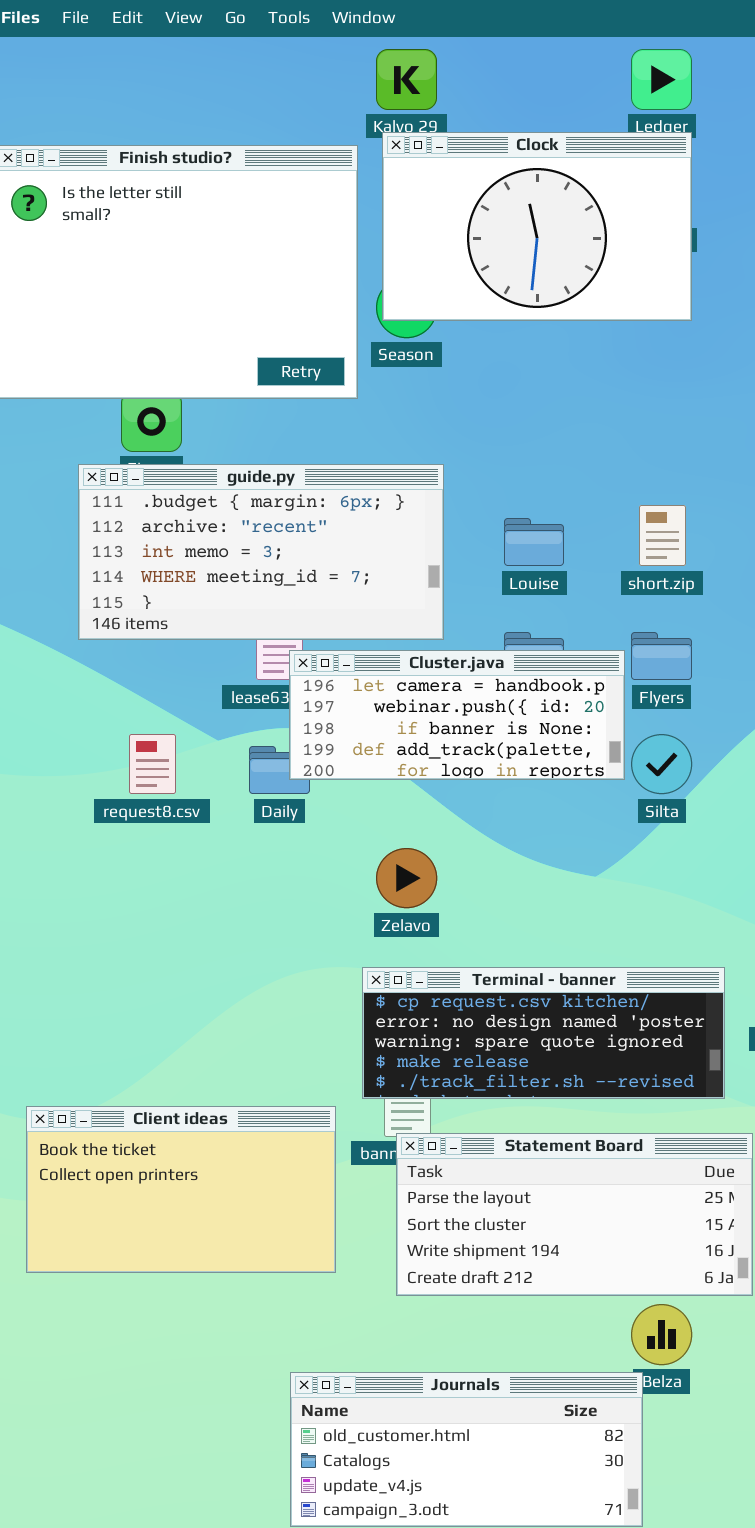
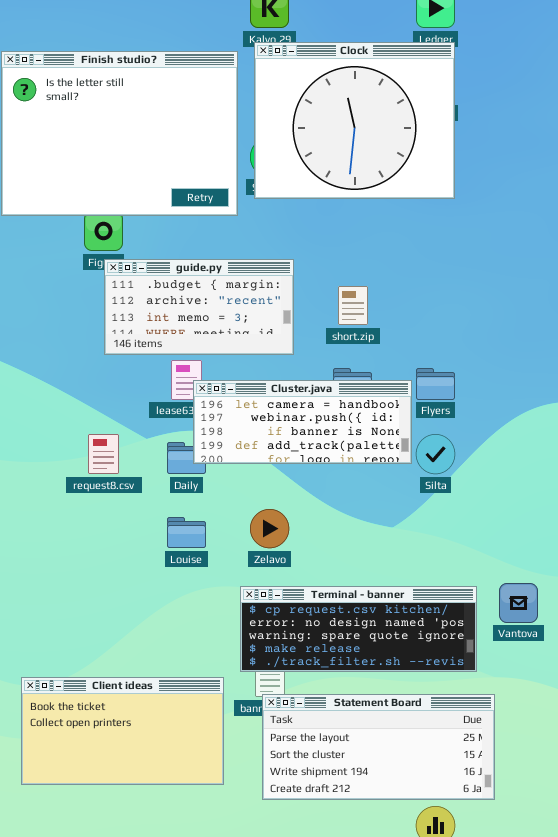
Clock: [382,132,692,321] -> [254,42,455,199], resized
guide.py: [78,464,444,640] -> [104,259,294,355], resized
short.zip: [639,505,686,566] -> [338,286,368,325], moved
Louise: [504,518,564,566] -> [167,517,206,548], moved

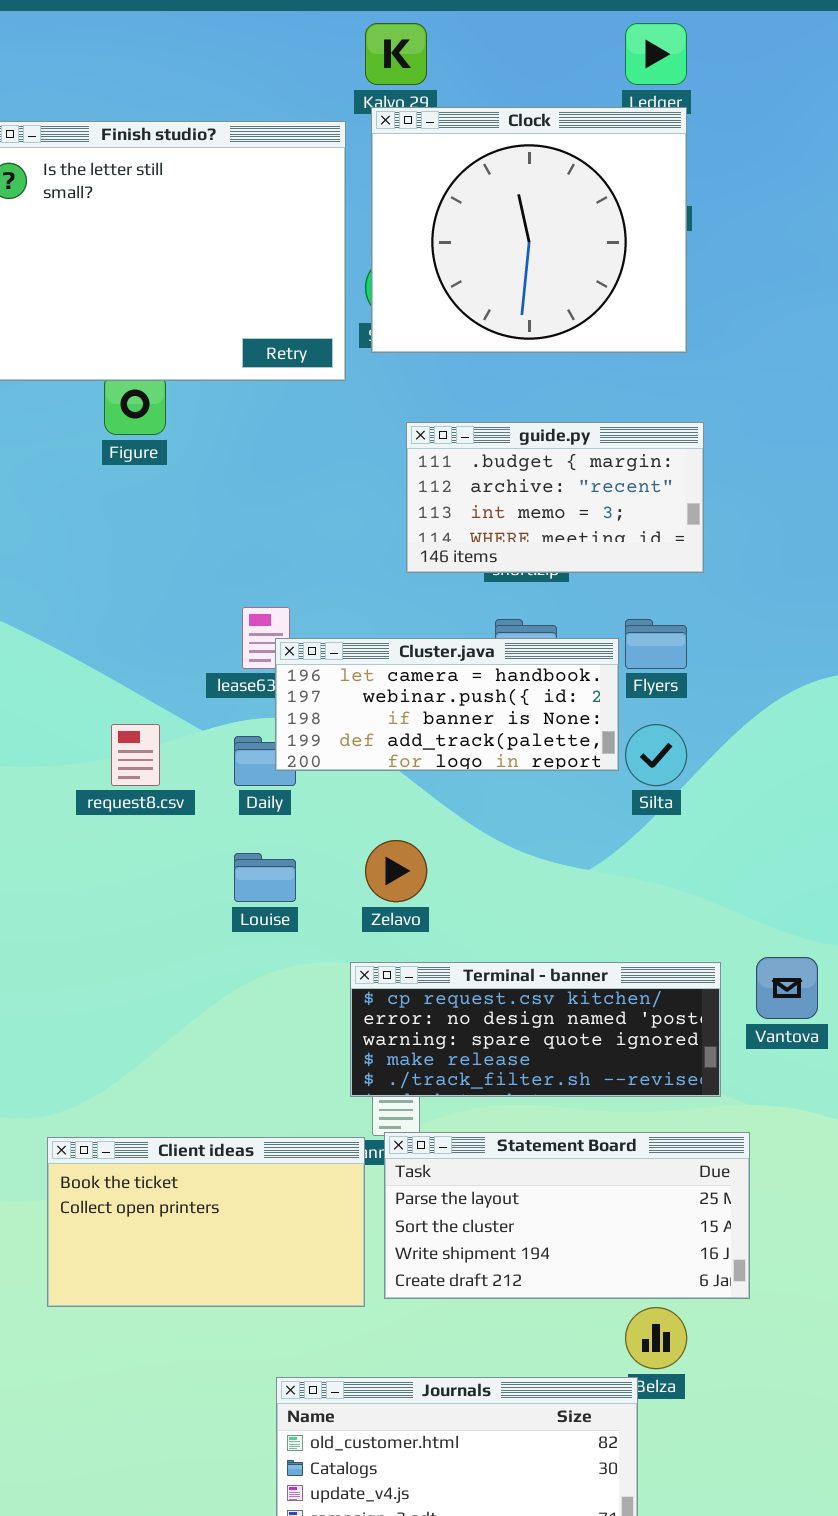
guide.py: [104,259,294,355] -> [406,422,704,573], moved
Client ideas: [21,677,224,785] -> [47,1137,365,1307], moved

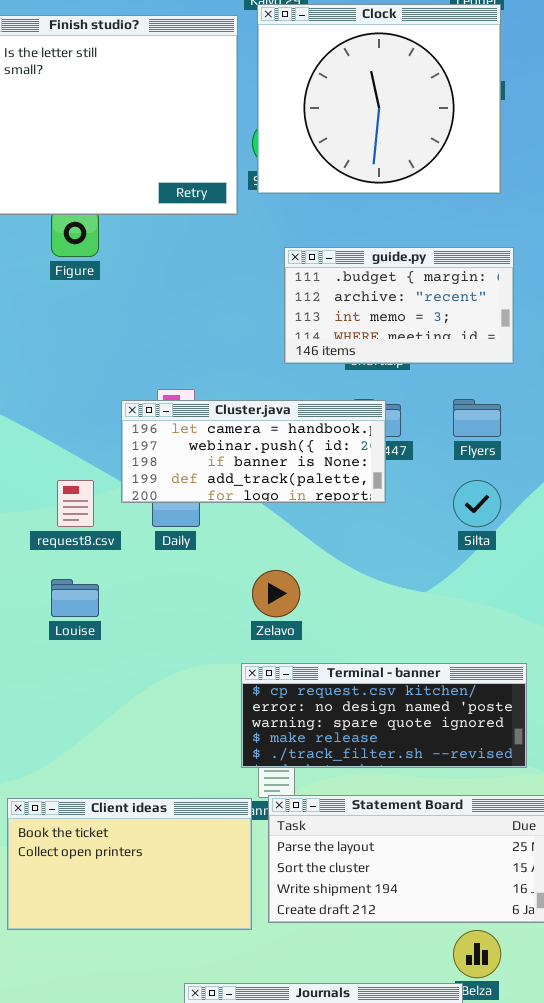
Cluster.java: [275,638,619,771] -> [121,400,386,503], moved
Louise: [234,853,296,902] -> [51,579,99,617], moved

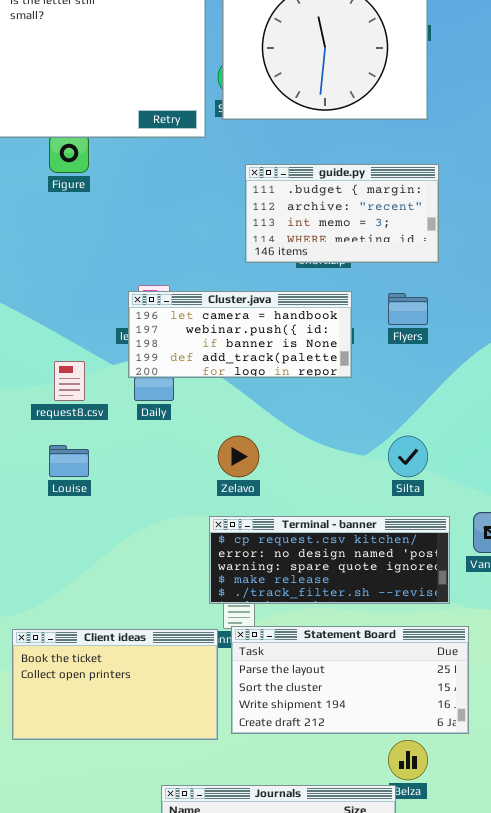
Cluster.java: [121,400,386,503] -> [128,291,352,378], moved
Silta: [453,480,501,527] -> [388,436,428,477], moved

